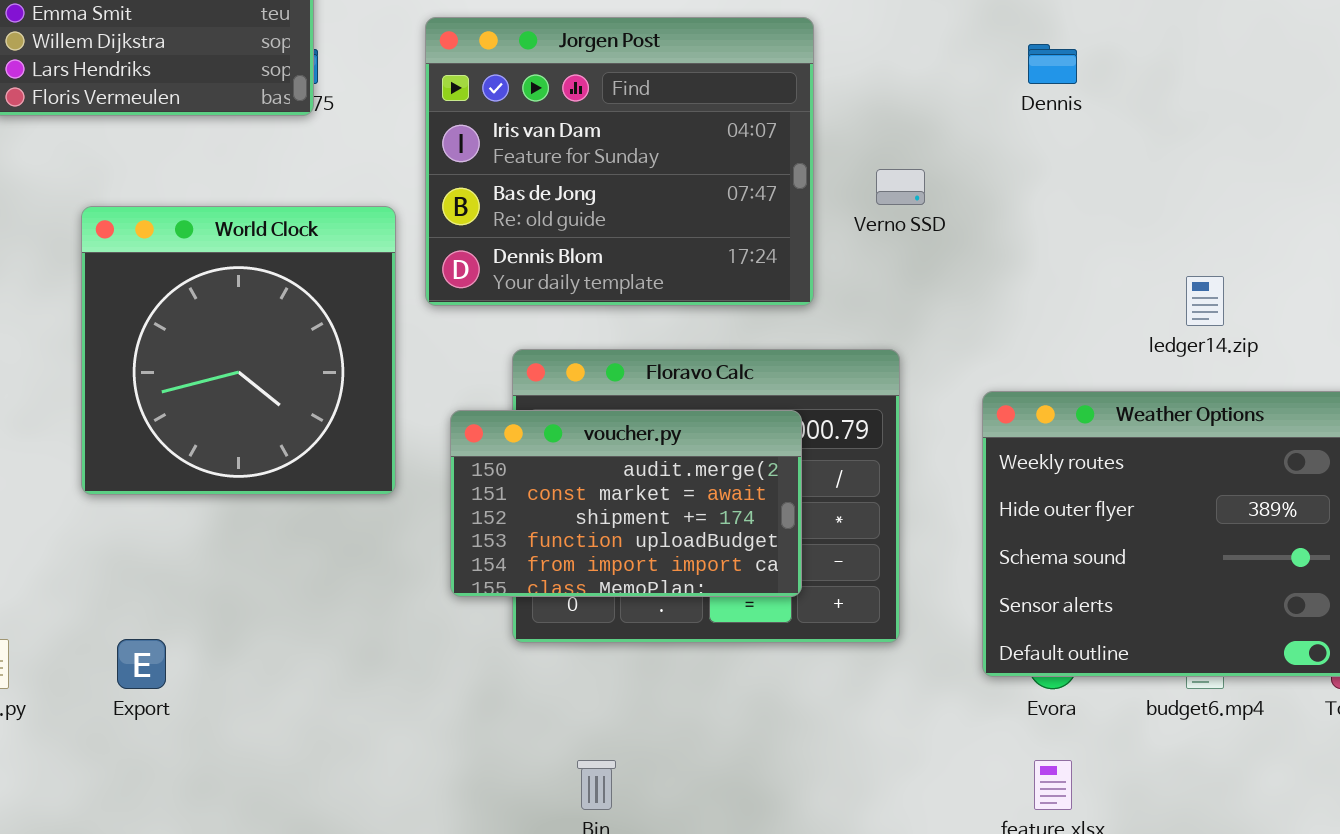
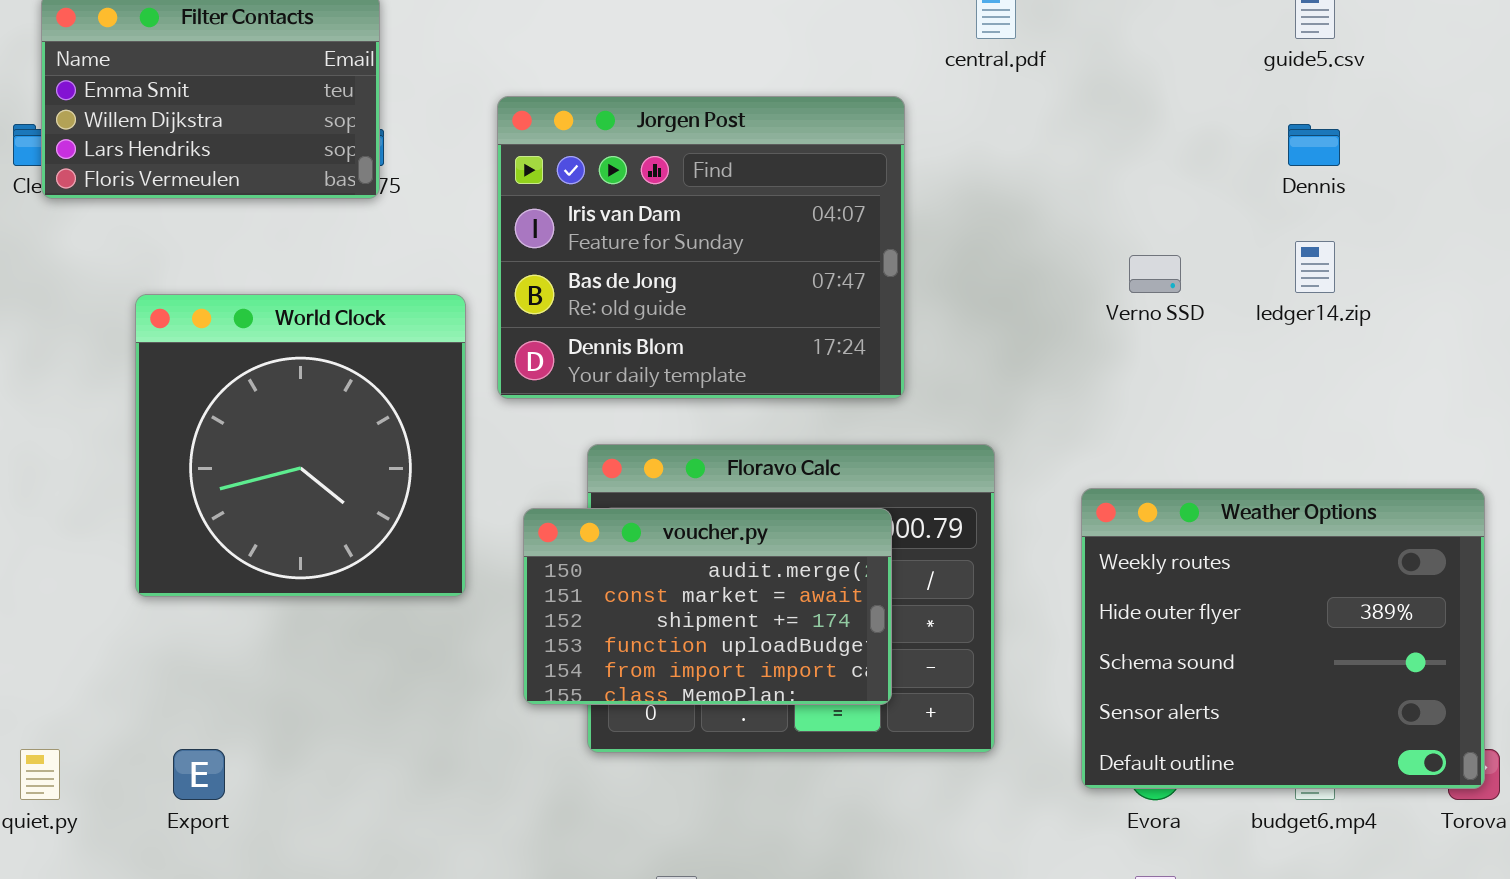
Dennis: [1028,44,1077,84] -> [1288,124,1340,166], moved
Verno SSD: [876,169,925,205] -> [1129,255,1181,293], moved
ledger14.zip: [1186,276,1224,326] -> [1295,241,1335,293], moved

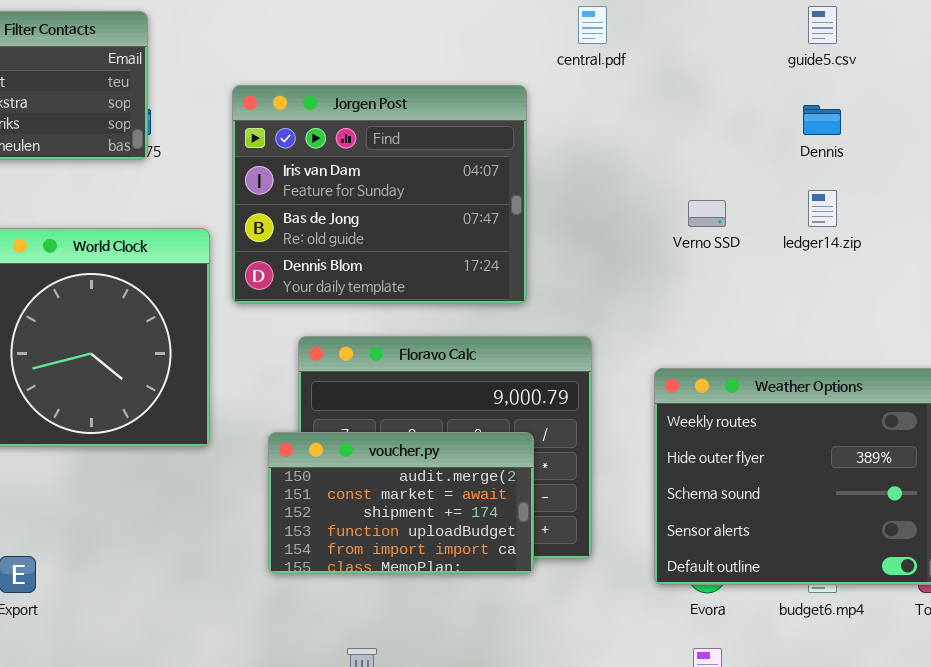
voucher.py: [523,508,892,705] -> [268,432,534,574], moved

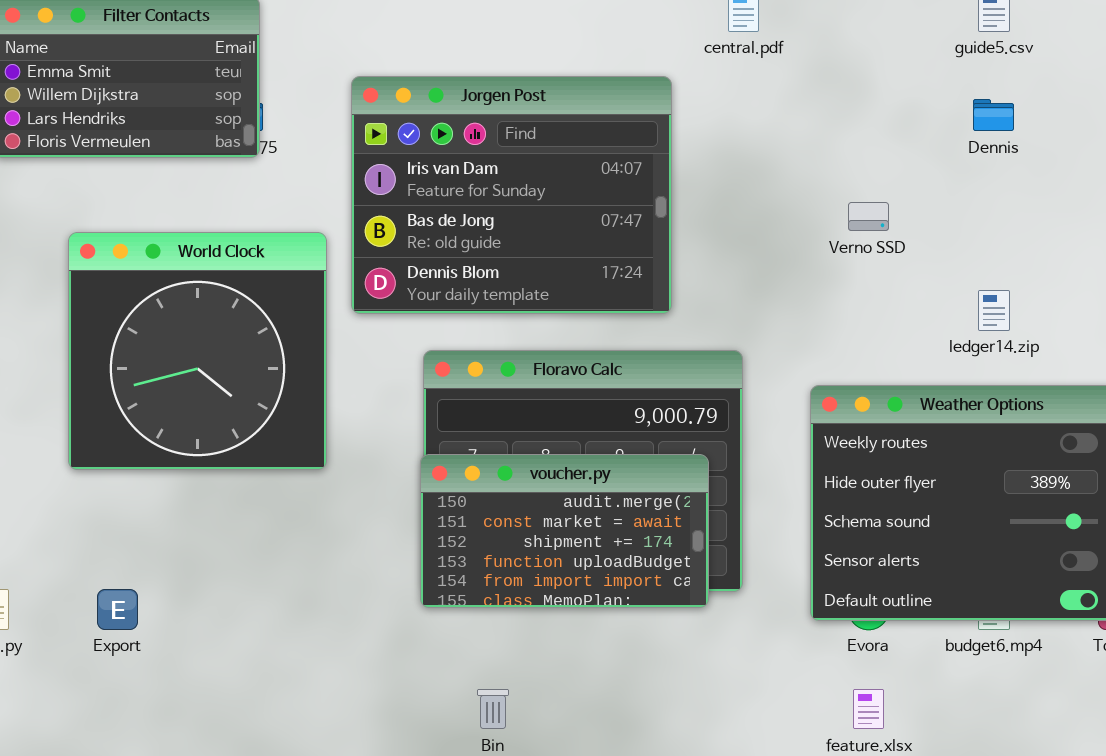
ledger14.zip: [808,190,837,227] -> [978,290,1010,331], moved
voucher.py: [268,432,534,574] -> [420,454,709,608], moved

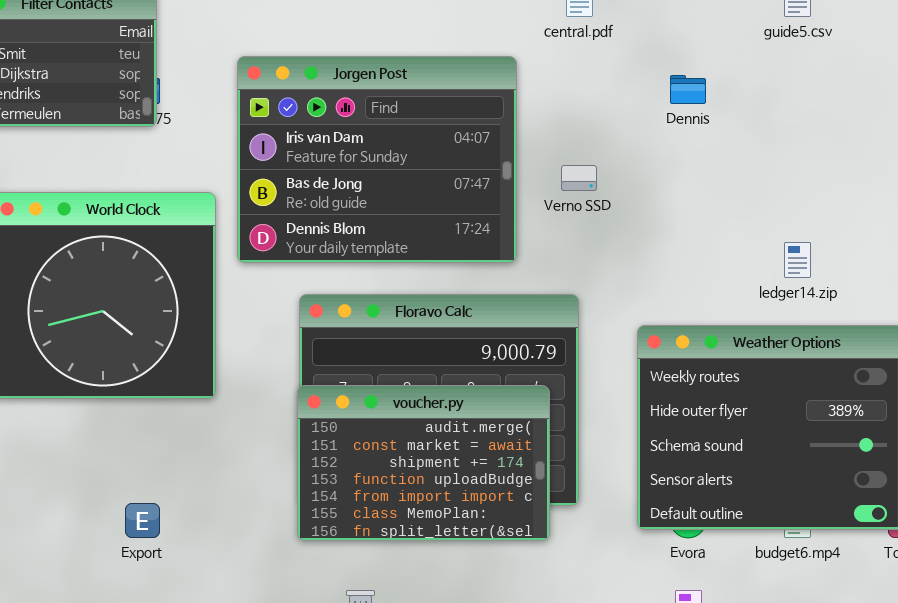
Dennis: [973,99,1014,131] -> [670,75,706,104], moved
Verno SSD: [848,202,889,231] -> [561,165,597,191], moved
voucher.py: [420,454,709,608] -> [297,385,550,541], resized
Export: [97,589,138,630] -> [125,503,160,538], moved

